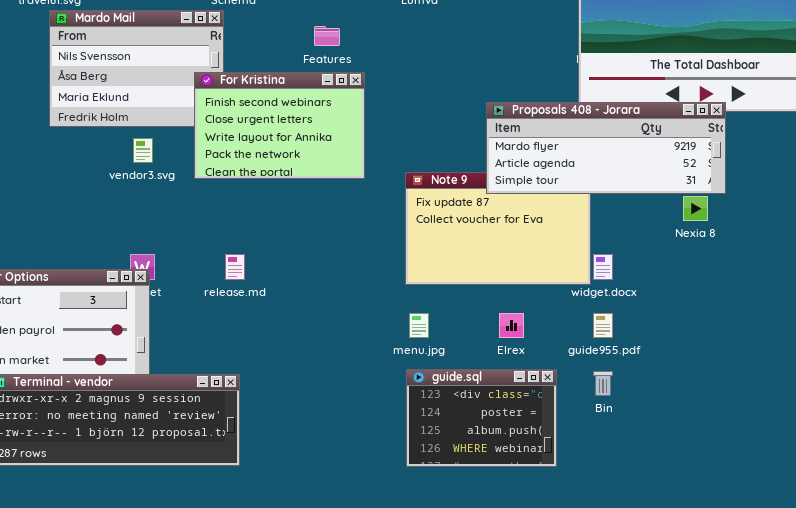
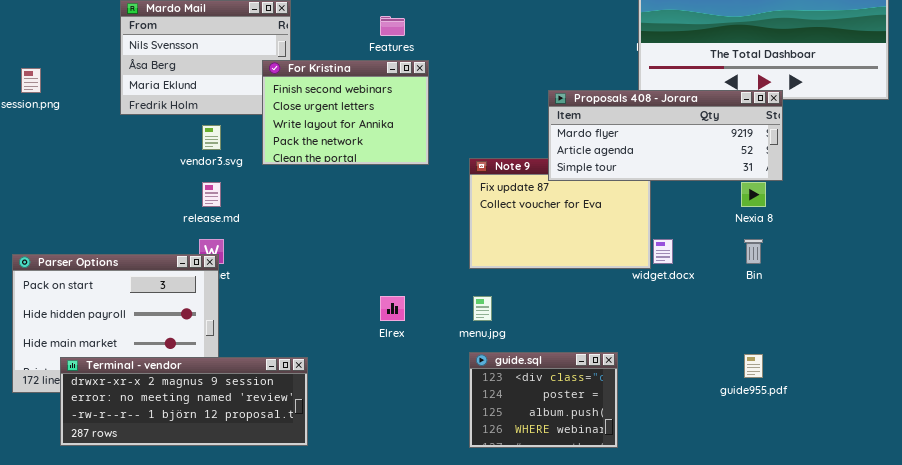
release.md: [225,254,245,280] -> [202,182,221,207], moved
Elrex: [499,313,524,338] -> [380,296,405,321], moved
guide955.pdf: [593,313,613,338] -> [744,354,763,378], moved
Bin: [593,371,613,396] -> [744,239,763,264], moved

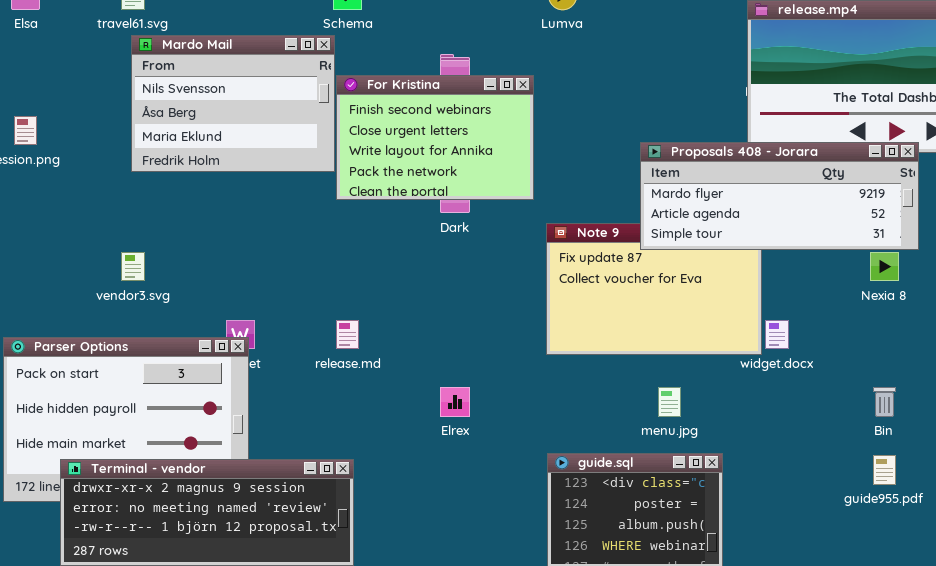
For Kristina: [262,60,429,165] -> [336,75,534,200], moved
vendor3.svg: [202,125,221,150] -> [121,252,145,281], moved
release.md: [202,182,221,207] -> [336,320,359,349], moved
Bin: [744,239,763,264] -> [873,387,896,417], moved
menu.jpg: [473,296,492,321] -> [658,387,681,417], moved

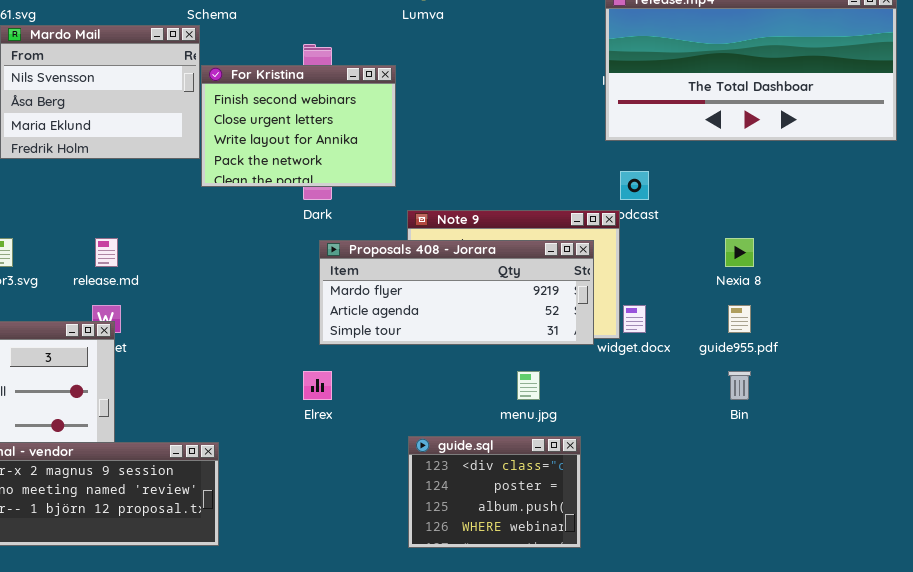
Proposals 408 - Jorara: [640,142,919,250] -> [319,240,594,345], moved
release.md: [336,320,359,349] -> [95,238,118,267], moved
guide955.pdf: [873,455,896,485] -> [728,305,751,333], moved

